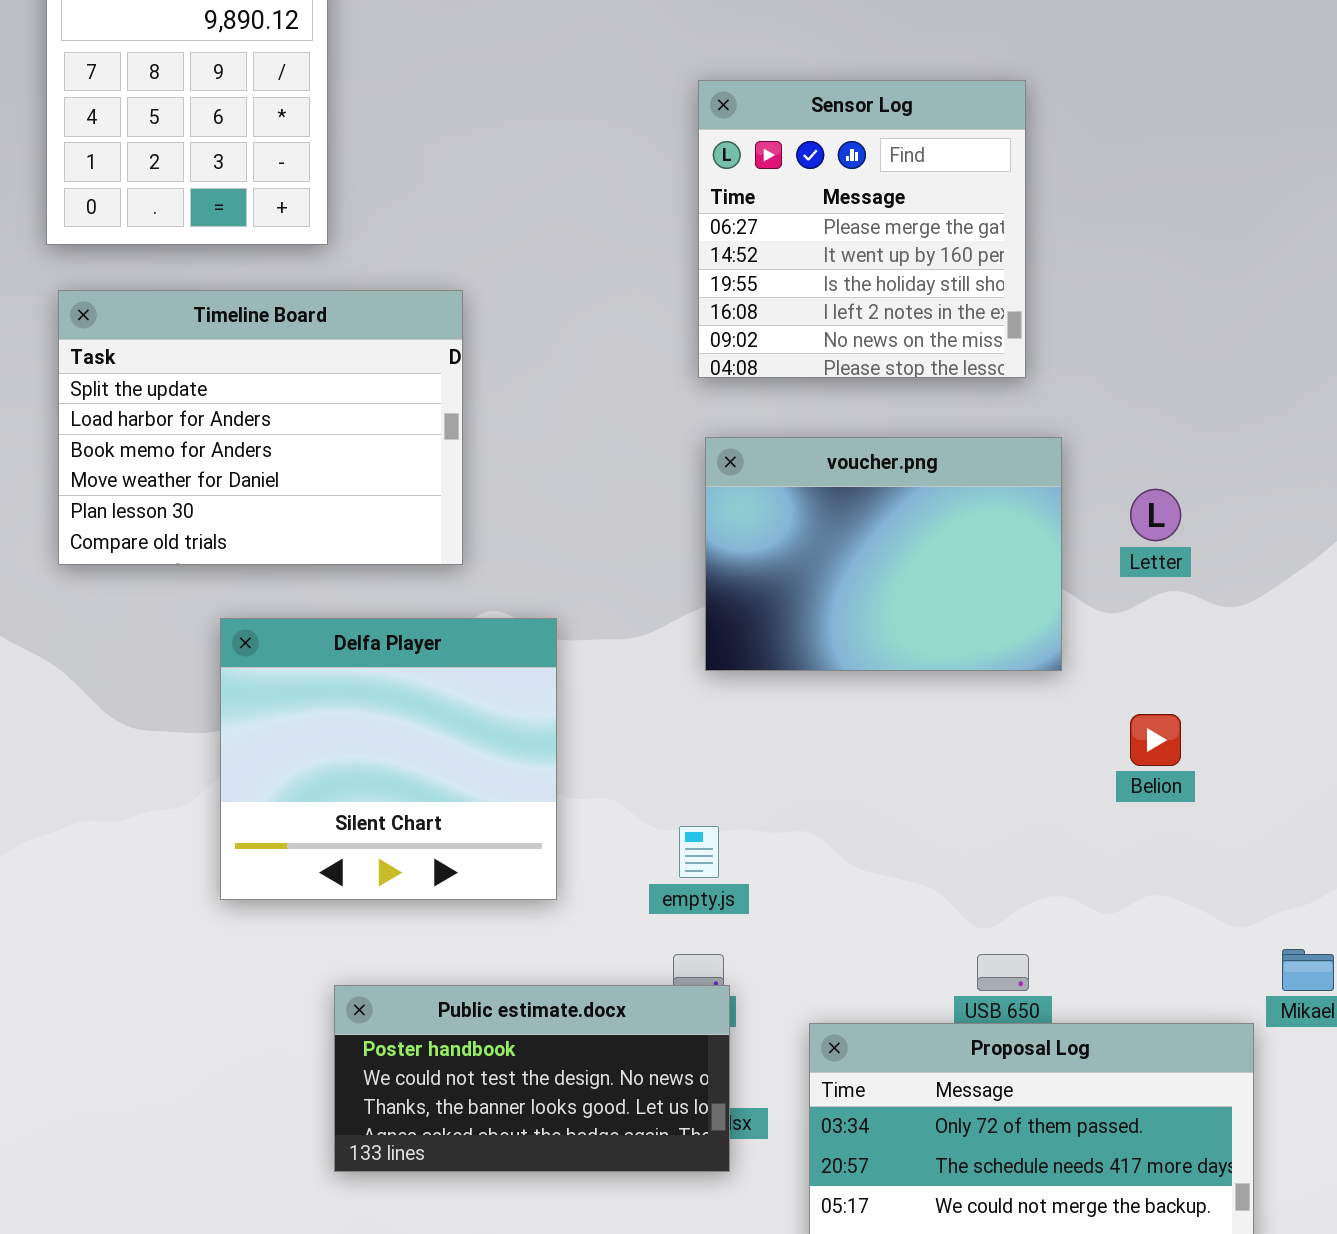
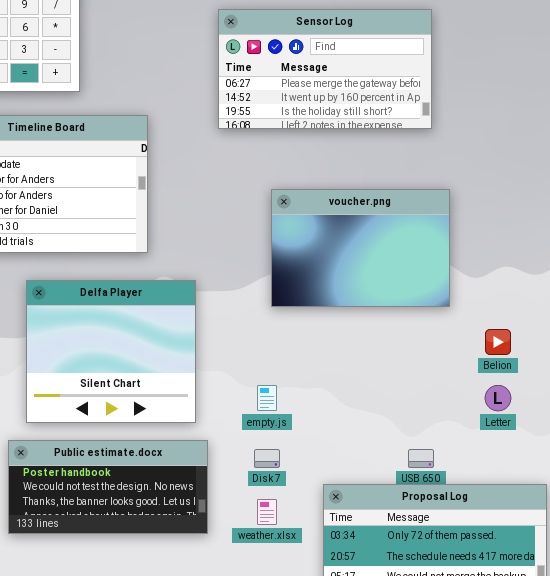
Sensor Log: [698,80,1026,378] -> [218,9,432,129], resized
Letter: [1130,489,1181,541] -> [485,385,511,411], moved
Public estimate.docx: [334,985,730,1172] -> [8,440,208,534], moved

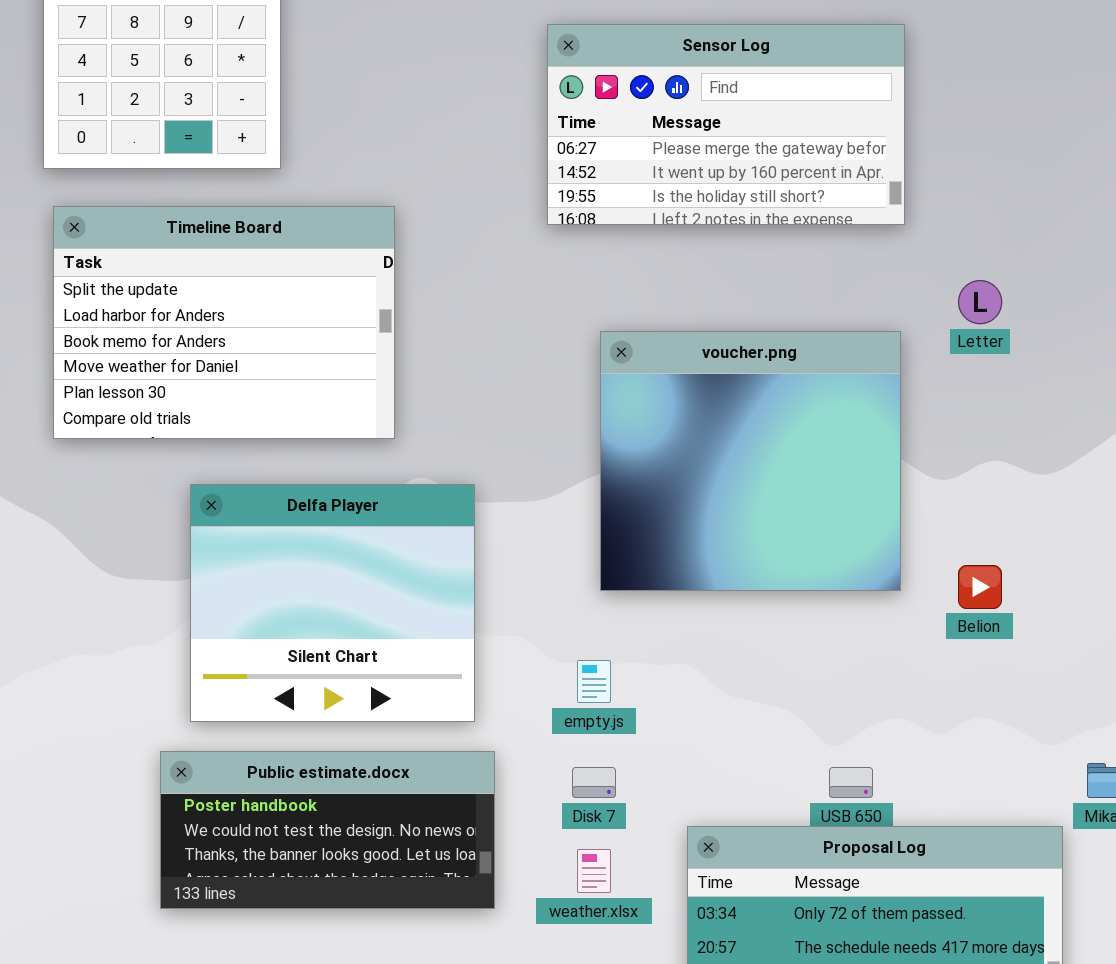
Sensor Log: [218,9,432,129] -> [547,24,905,225], moved
voucher.png: [271,189,450,307] -> [600,331,901,591], resized
Letter: [485,385,511,411] -> [958,280,1002,324], moved

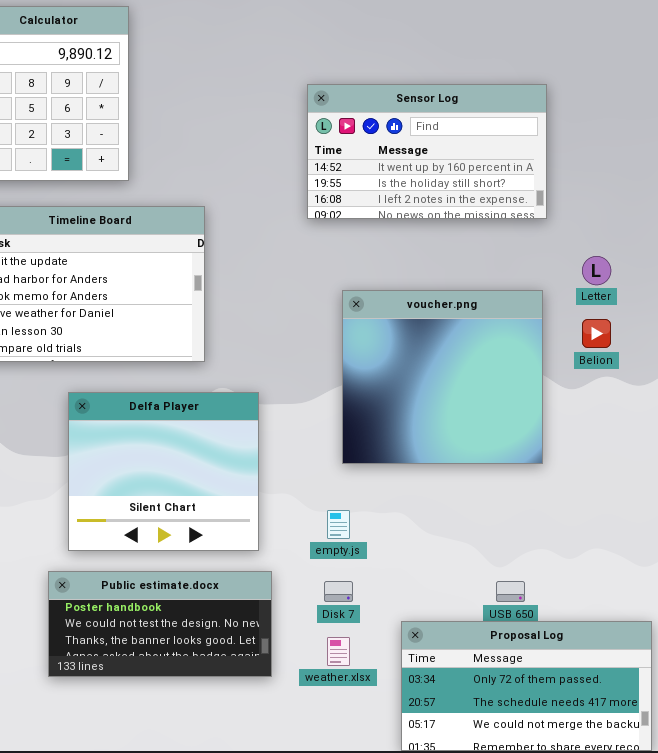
Sensor Log: [547,24,905,225] -> [307,84,547,219], scrolled down 1 row
Belion: [958,565,1002,609] -> [582,319,611,348], moved

